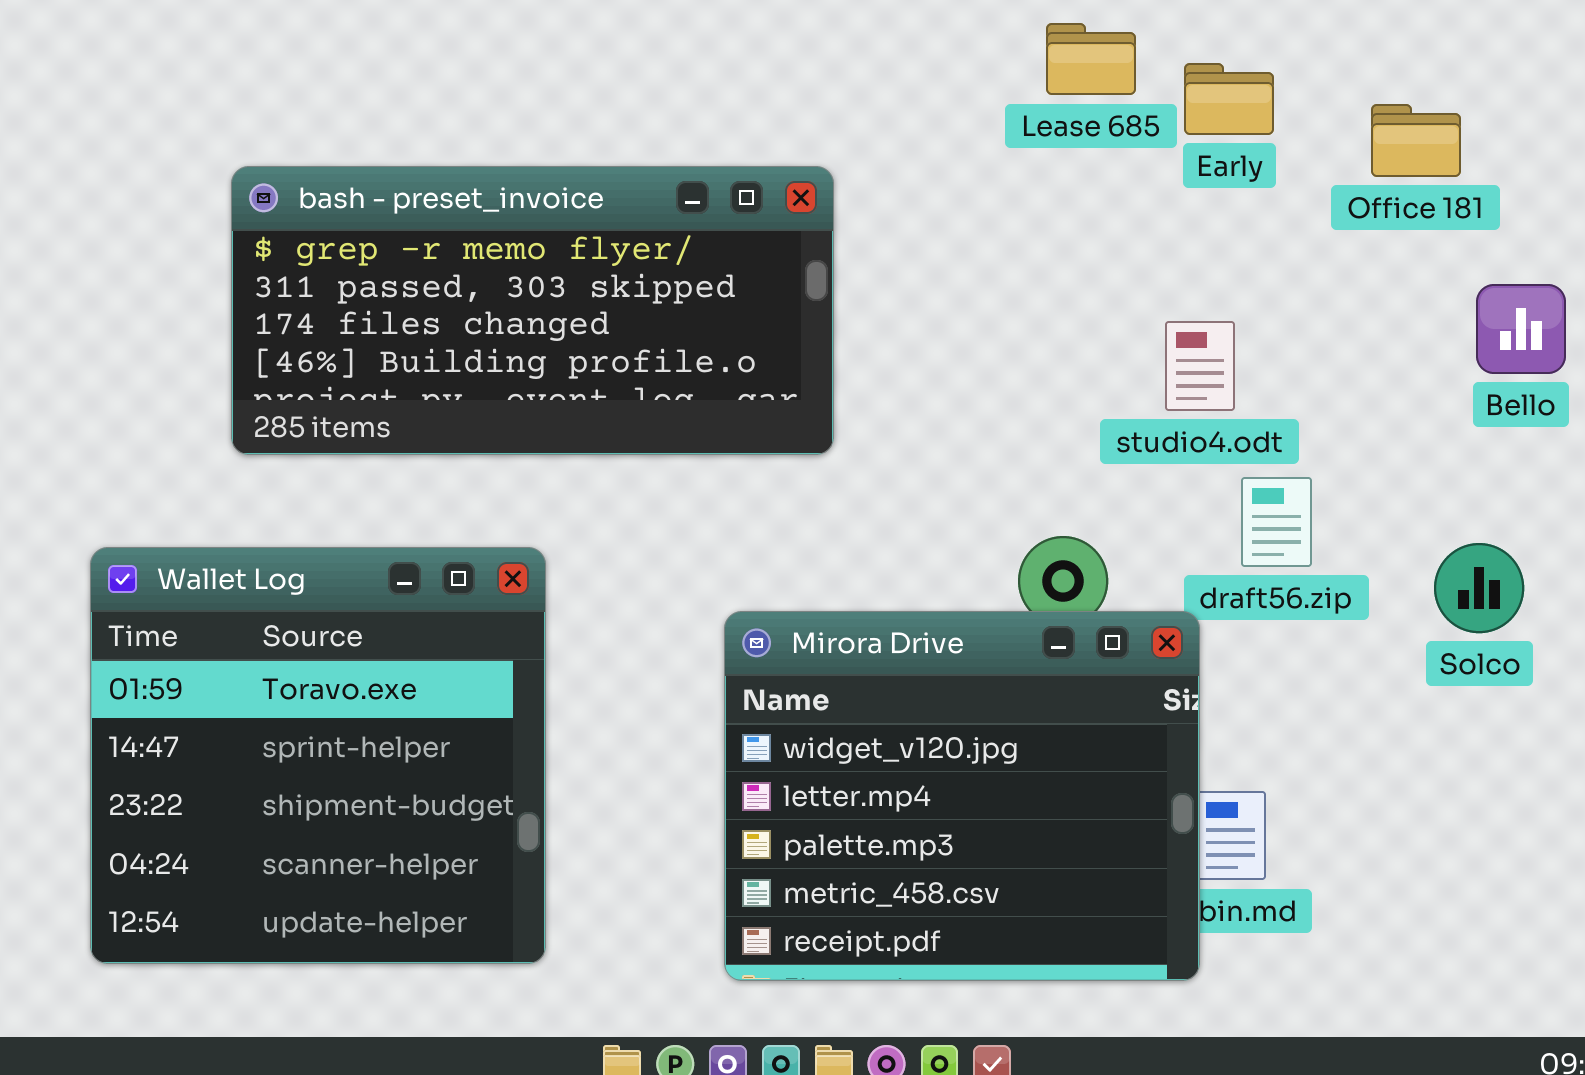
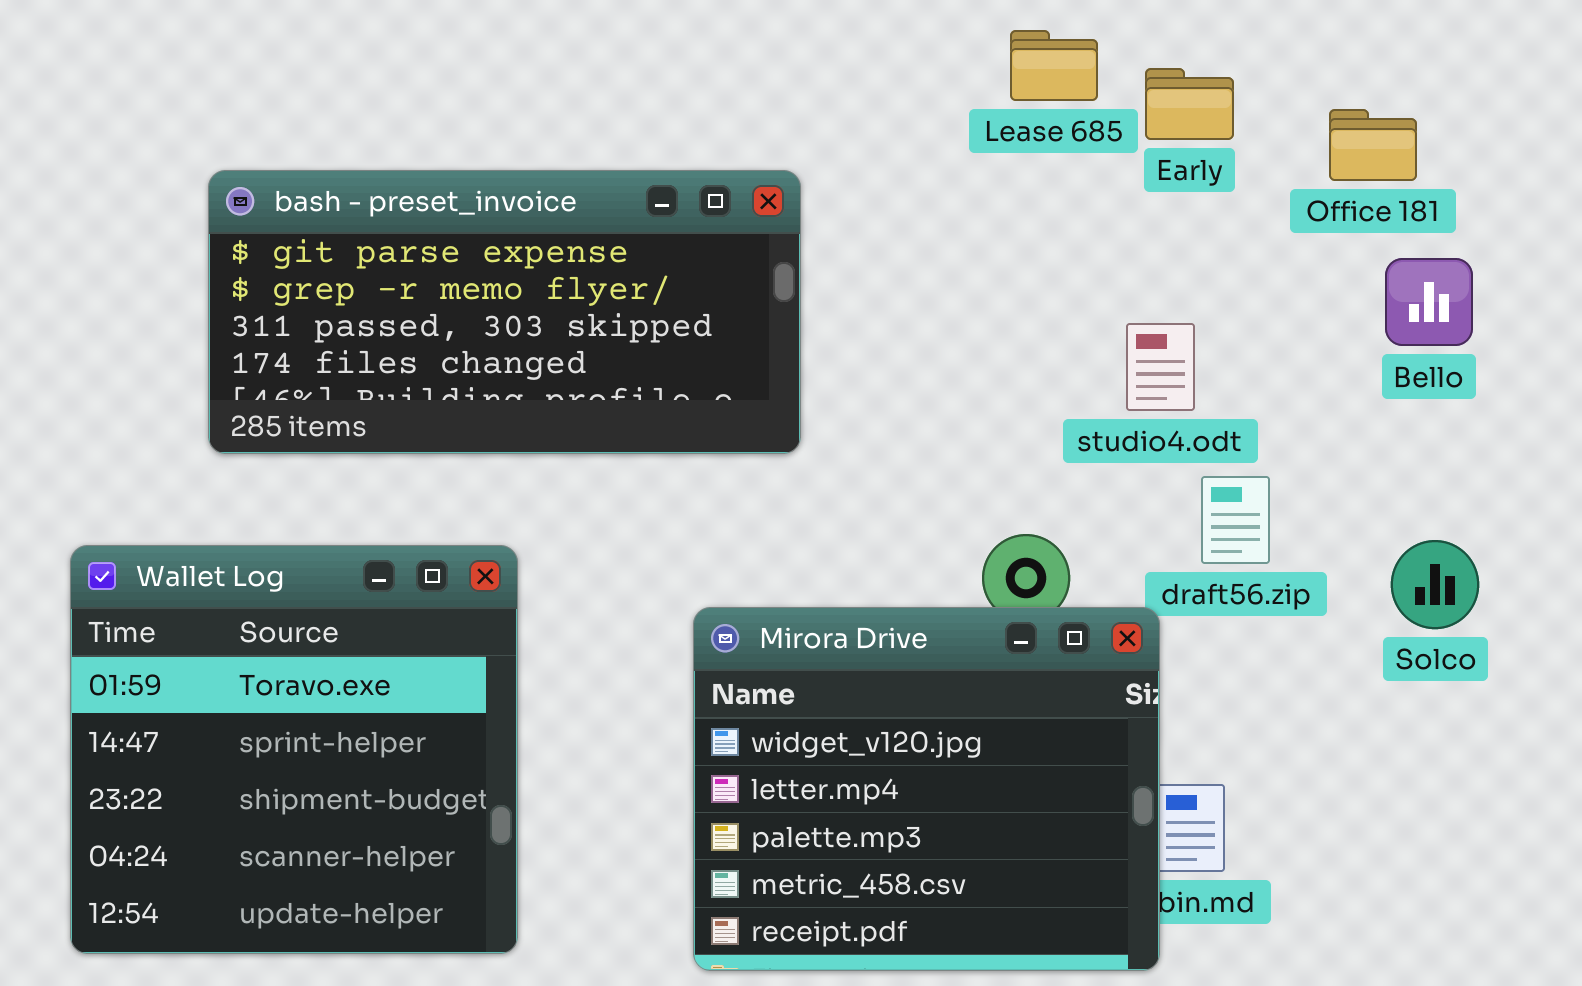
bash - preset_invoice: [231,166,834,455] -> [208,170,801,454], scrolled up 1 row
Bello: [1476,284,1566,374] -> [1385,258,1473,346], moved

